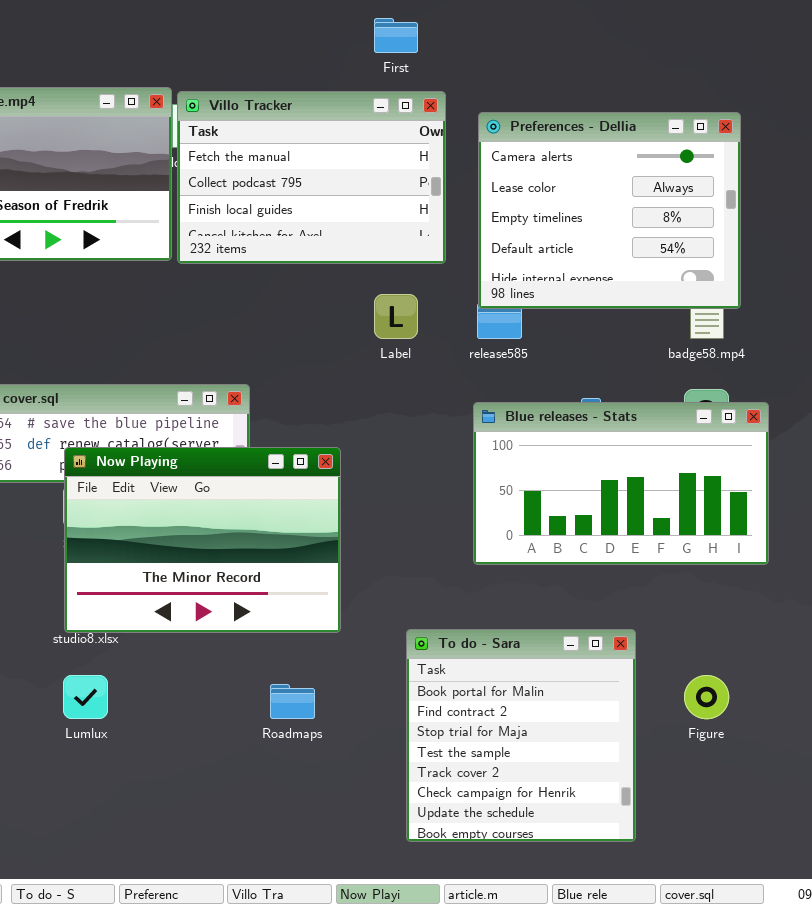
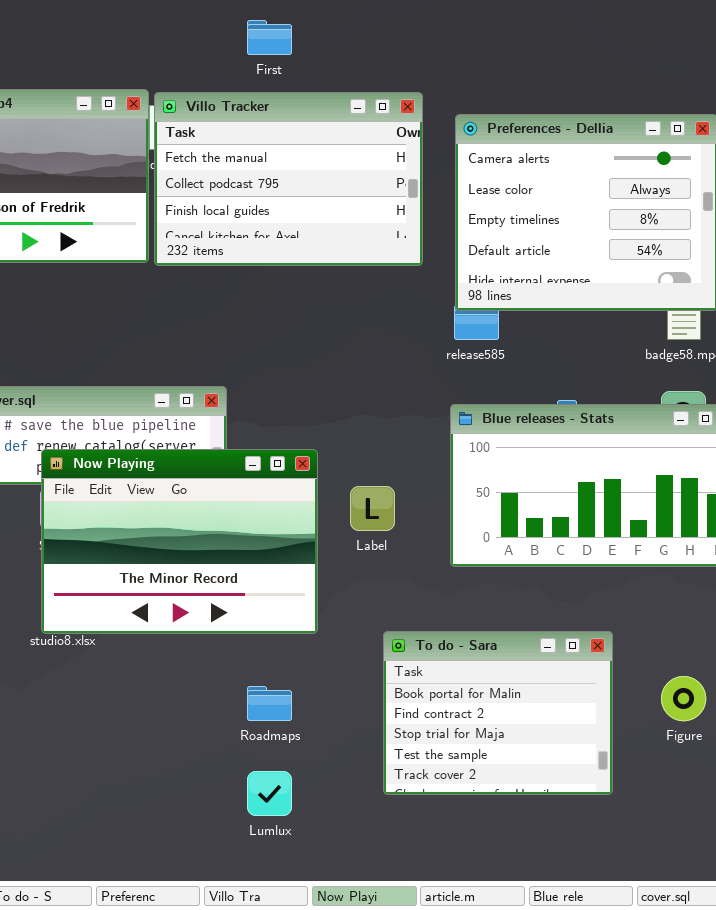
First: [374,18,418,53] -> [247,20,292,55], moved
Label: [374,294,418,339] -> [350,486,395,531], moved
To do - Sara: [406,629,636,842] -> [383,631,613,795], resized
Lumlux: [63,675,108,719] -> [247,771,292,816], moved

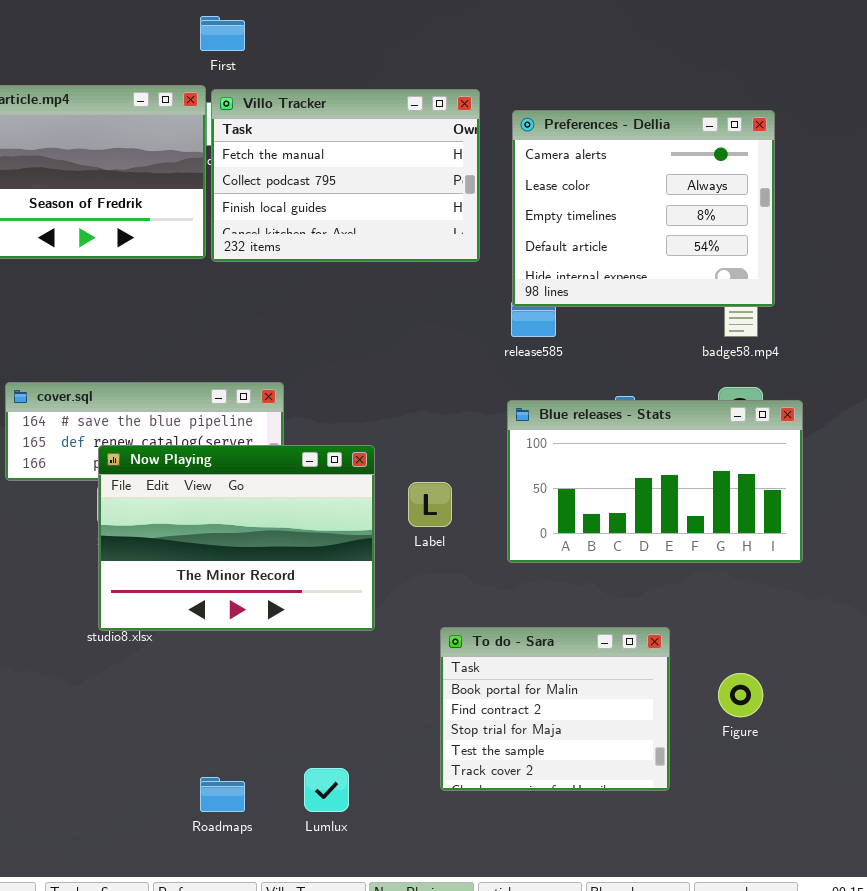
First: [247,20,292,55] -> [200,16,245,51], moved
Roadmaps: [247,686,292,721] -> [200,777,245,812], moved

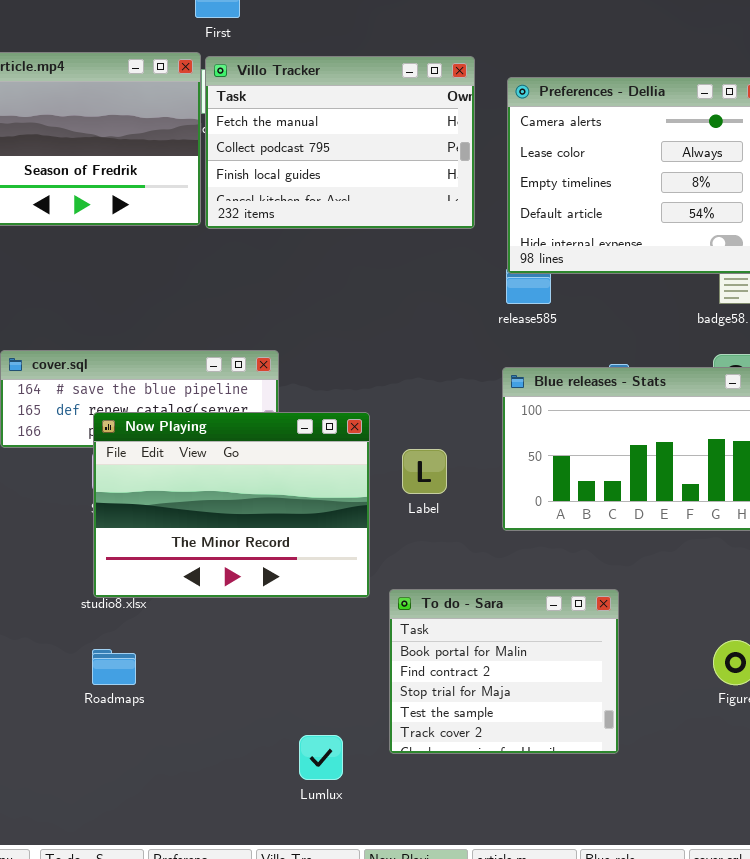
To do - Sara: [440,627,670,791] -> [389,589,619,754], moved
Roadmaps: [200,777,245,812] -> [92,649,136,685], moved

